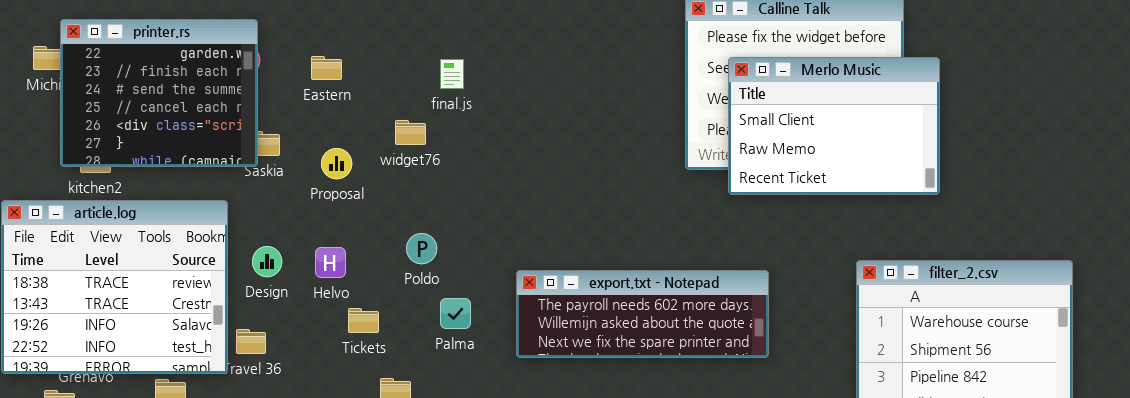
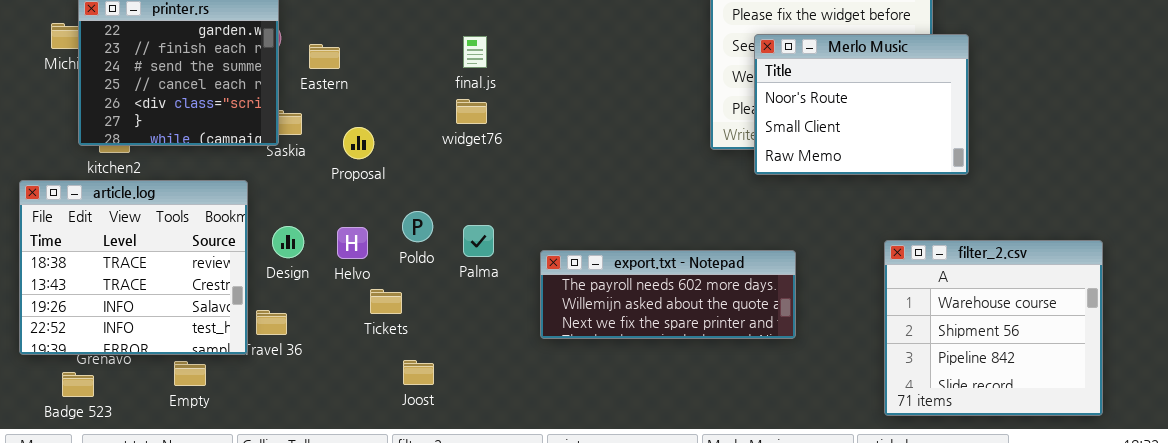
Eastern: [311,56,342,80] -> [309,44,340,69], moved
Merlo Music: [728,57,940,195] -> [754,34,969,175], scrolled up 1 row
widget76: [395,120,426,145] -> [456,99,487,124], moved
Poldo: [406,233,437,264] -> [402,211,433,242], moved
Palma: [440,298,471,329] -> [463,225,494,257], moved

